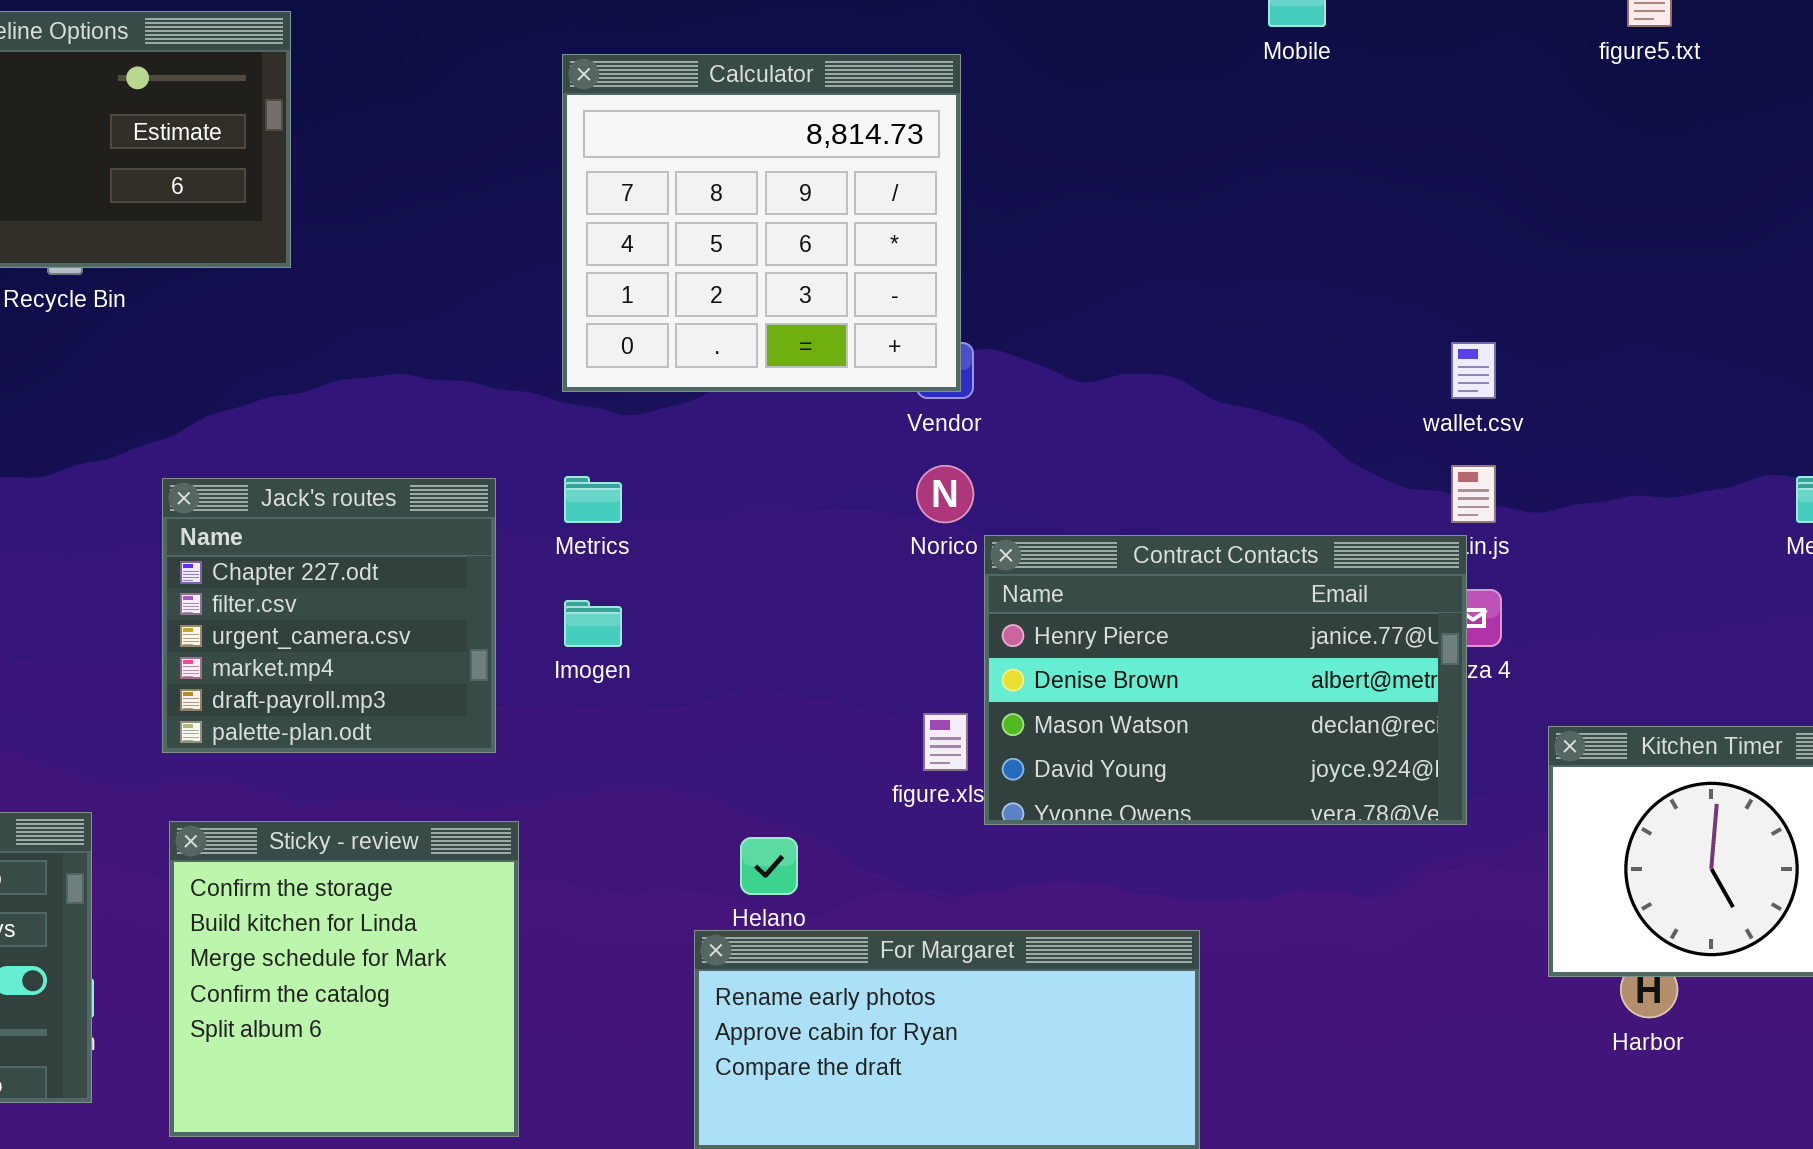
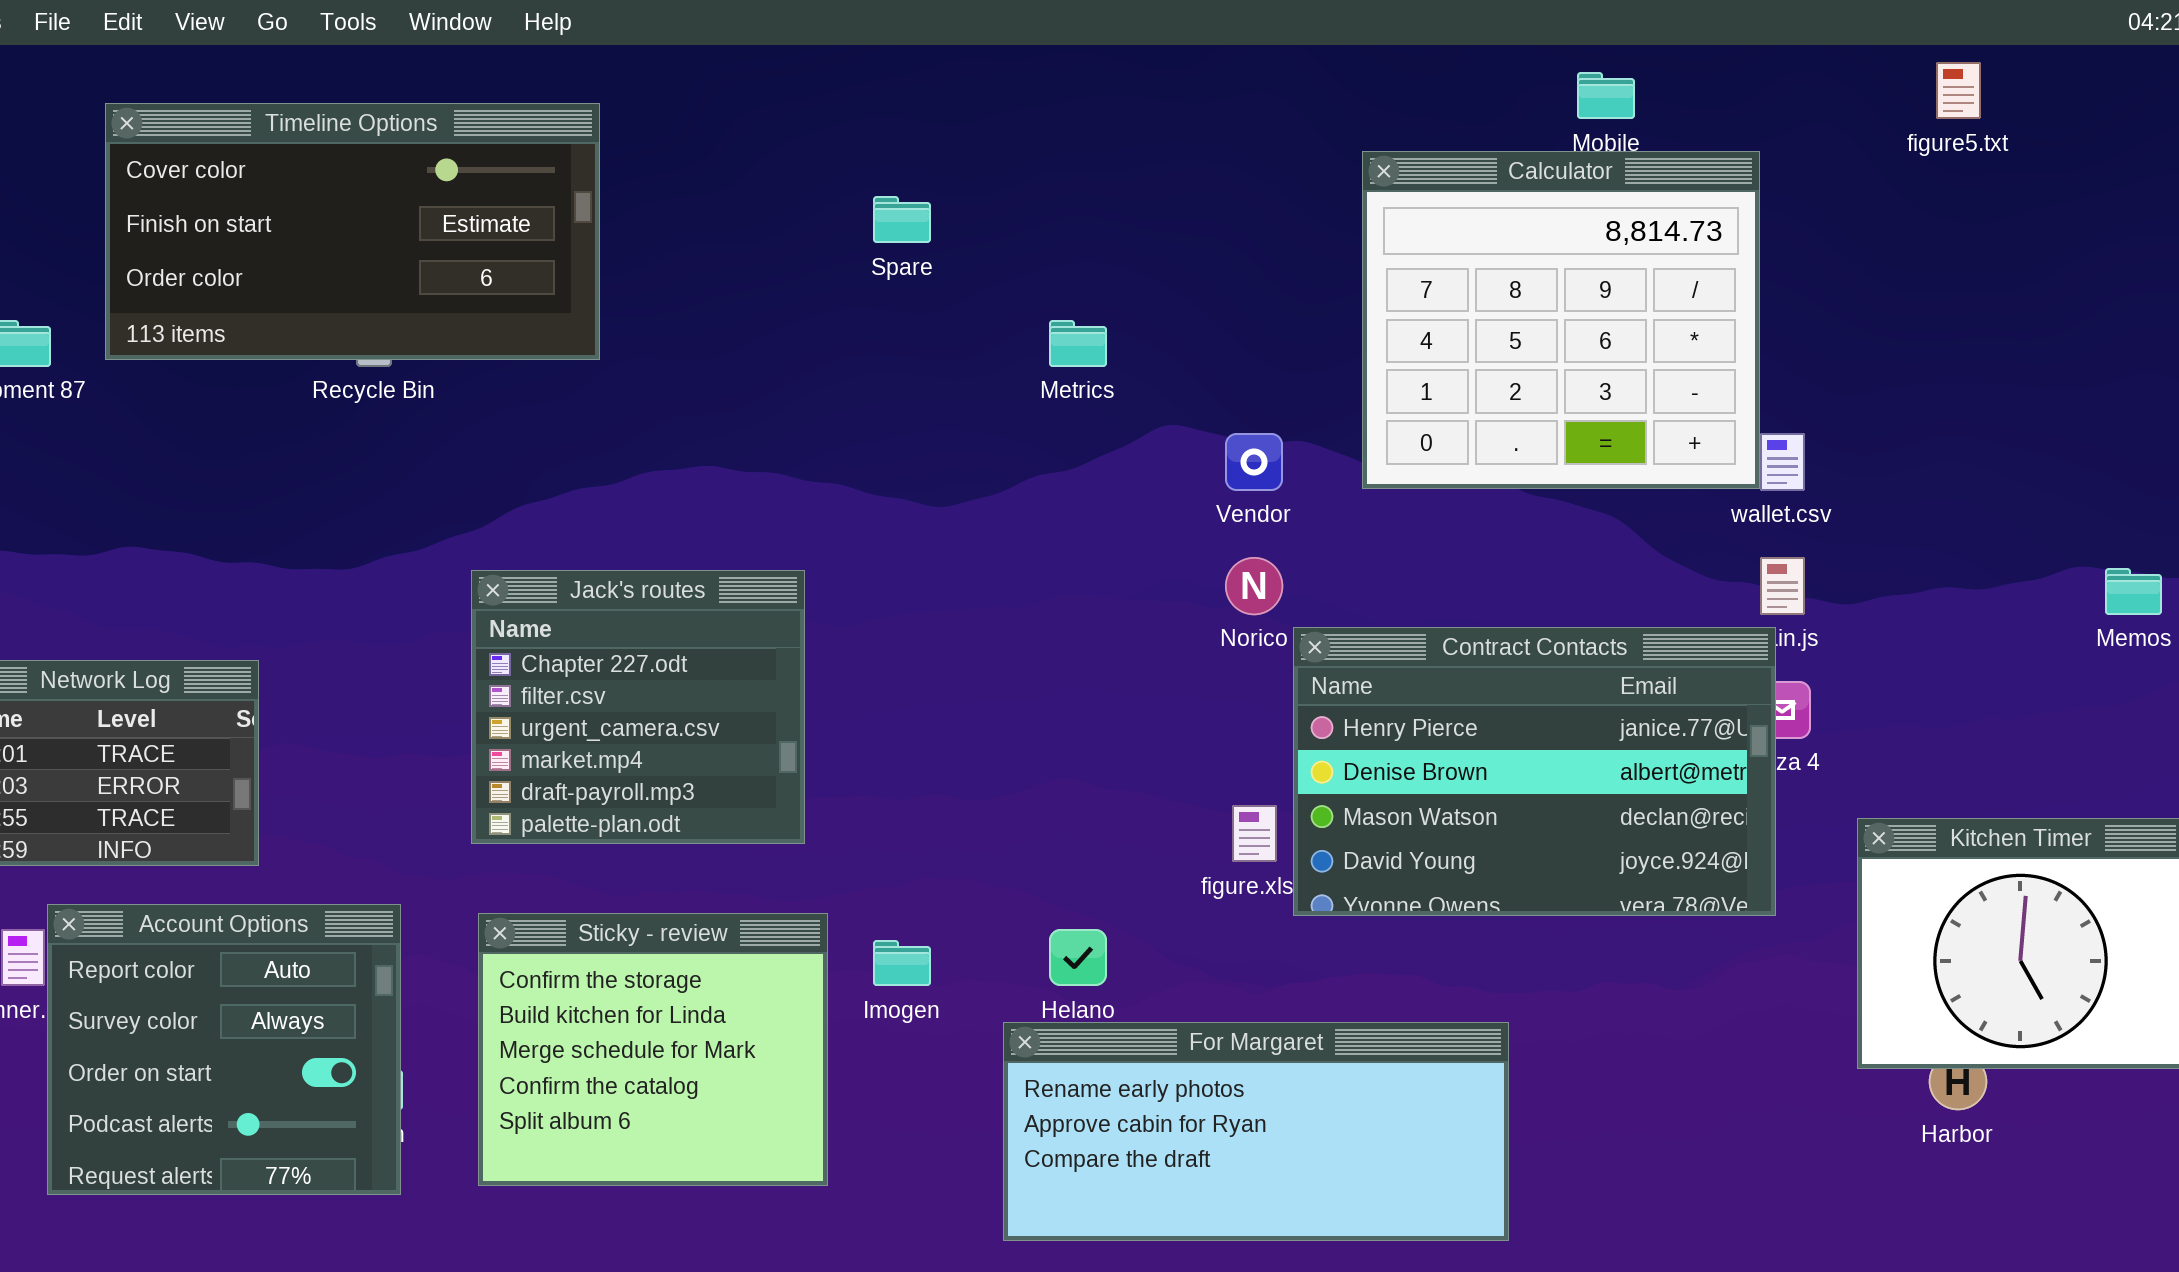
Calculator: [562,54,961,392] -> [1362,151,1760,489], moved
Metrics: [564,476,622,523] -> [1049,320,1107,367], moved
Imogen: [564,600,622,647] -> [873,940,931,986], moved
Sticky - review: [169,821,519,1137] -> [478,913,828,1186], resized

